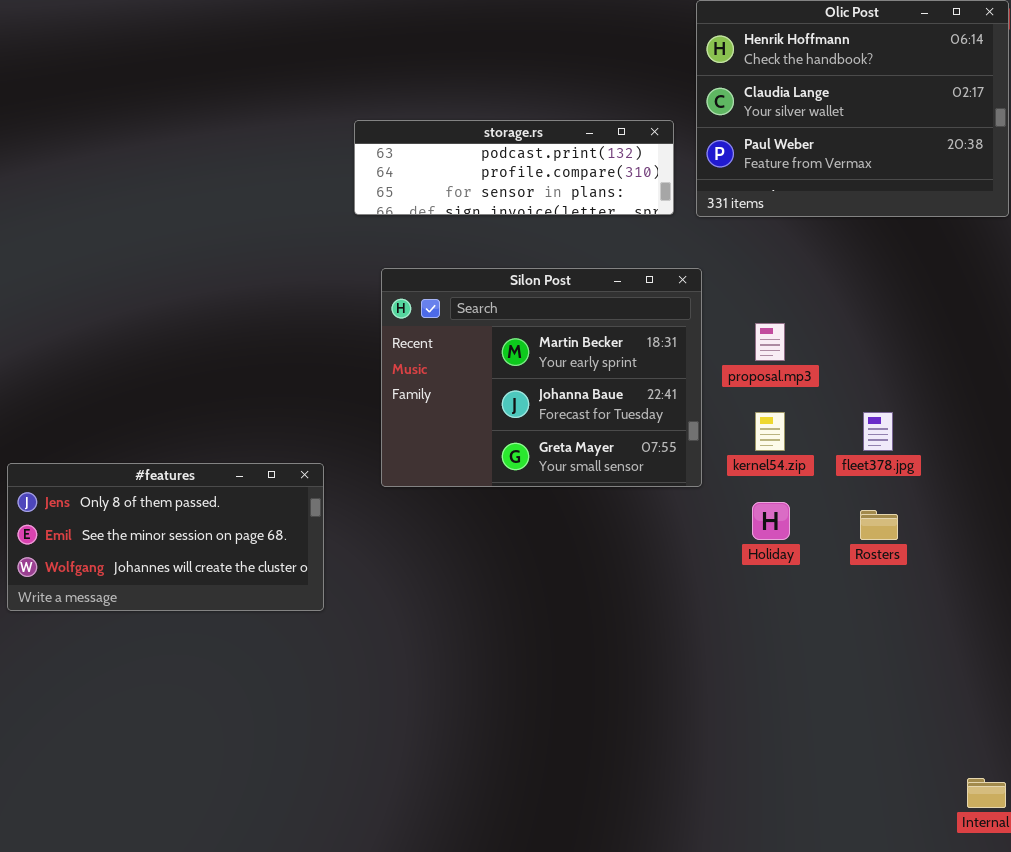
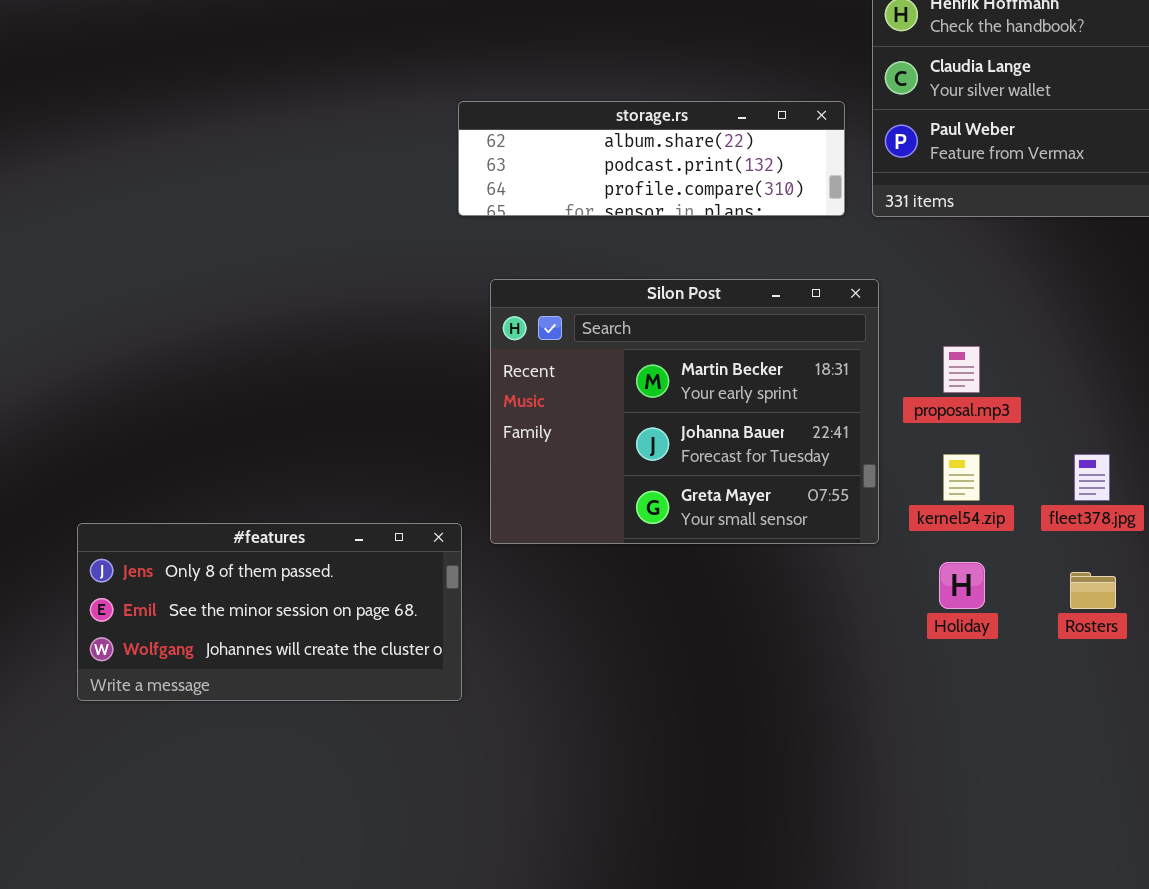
storage.rs: [354,120,674,215] -> [458,101,845,216], scrolled up 1 row
#features: [7,463,324,611] -> [77,523,462,701], moved

